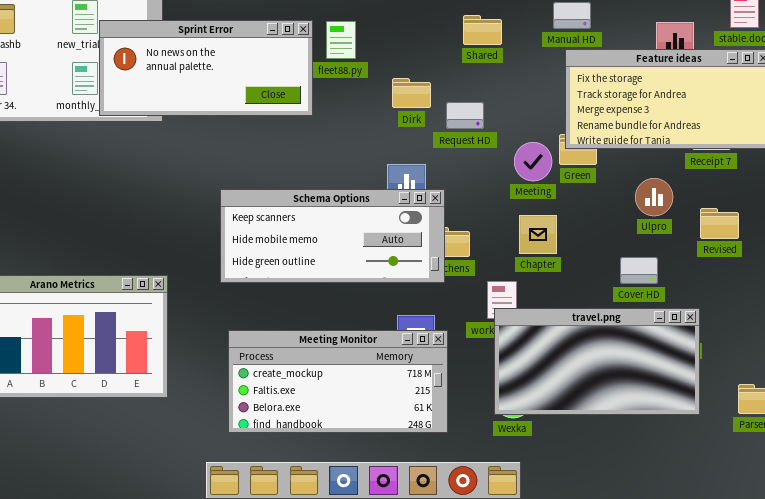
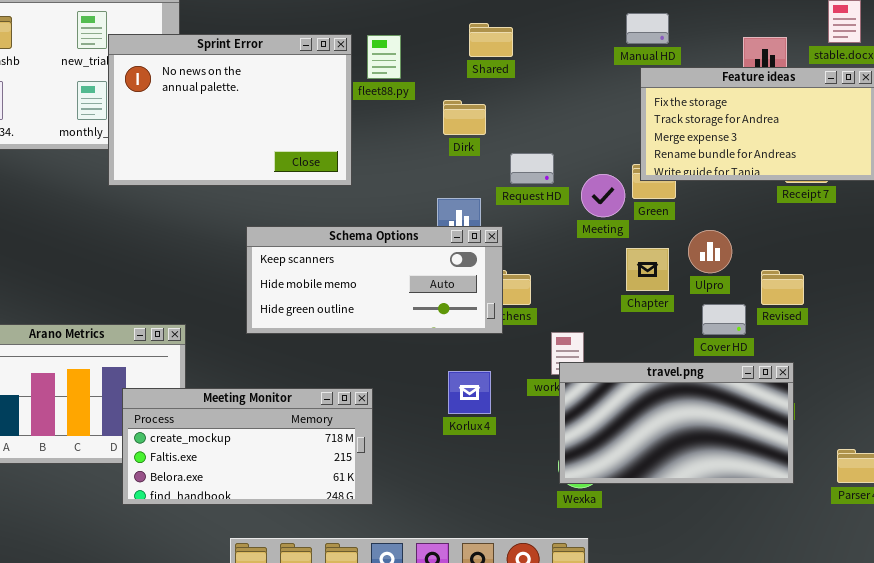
Shared: [463,15,502,45] -> [469,23,513,57], moved
Sprint Error: [99,20,313,116] -> [108,34,352,186], resized
Request HD: [446,102,484,129] -> [510,153,554,184], moved
Ulpro: [635,178,673,216] -> [688,230,732,273], moved
Revised: [700,208,739,239] -> [761,270,804,305], moved
Chapter: [519,215,557,254] -> [626,248,669,291], moved
Meeting Monitor: [228,330,448,433] -> [122,388,373,505], moved

